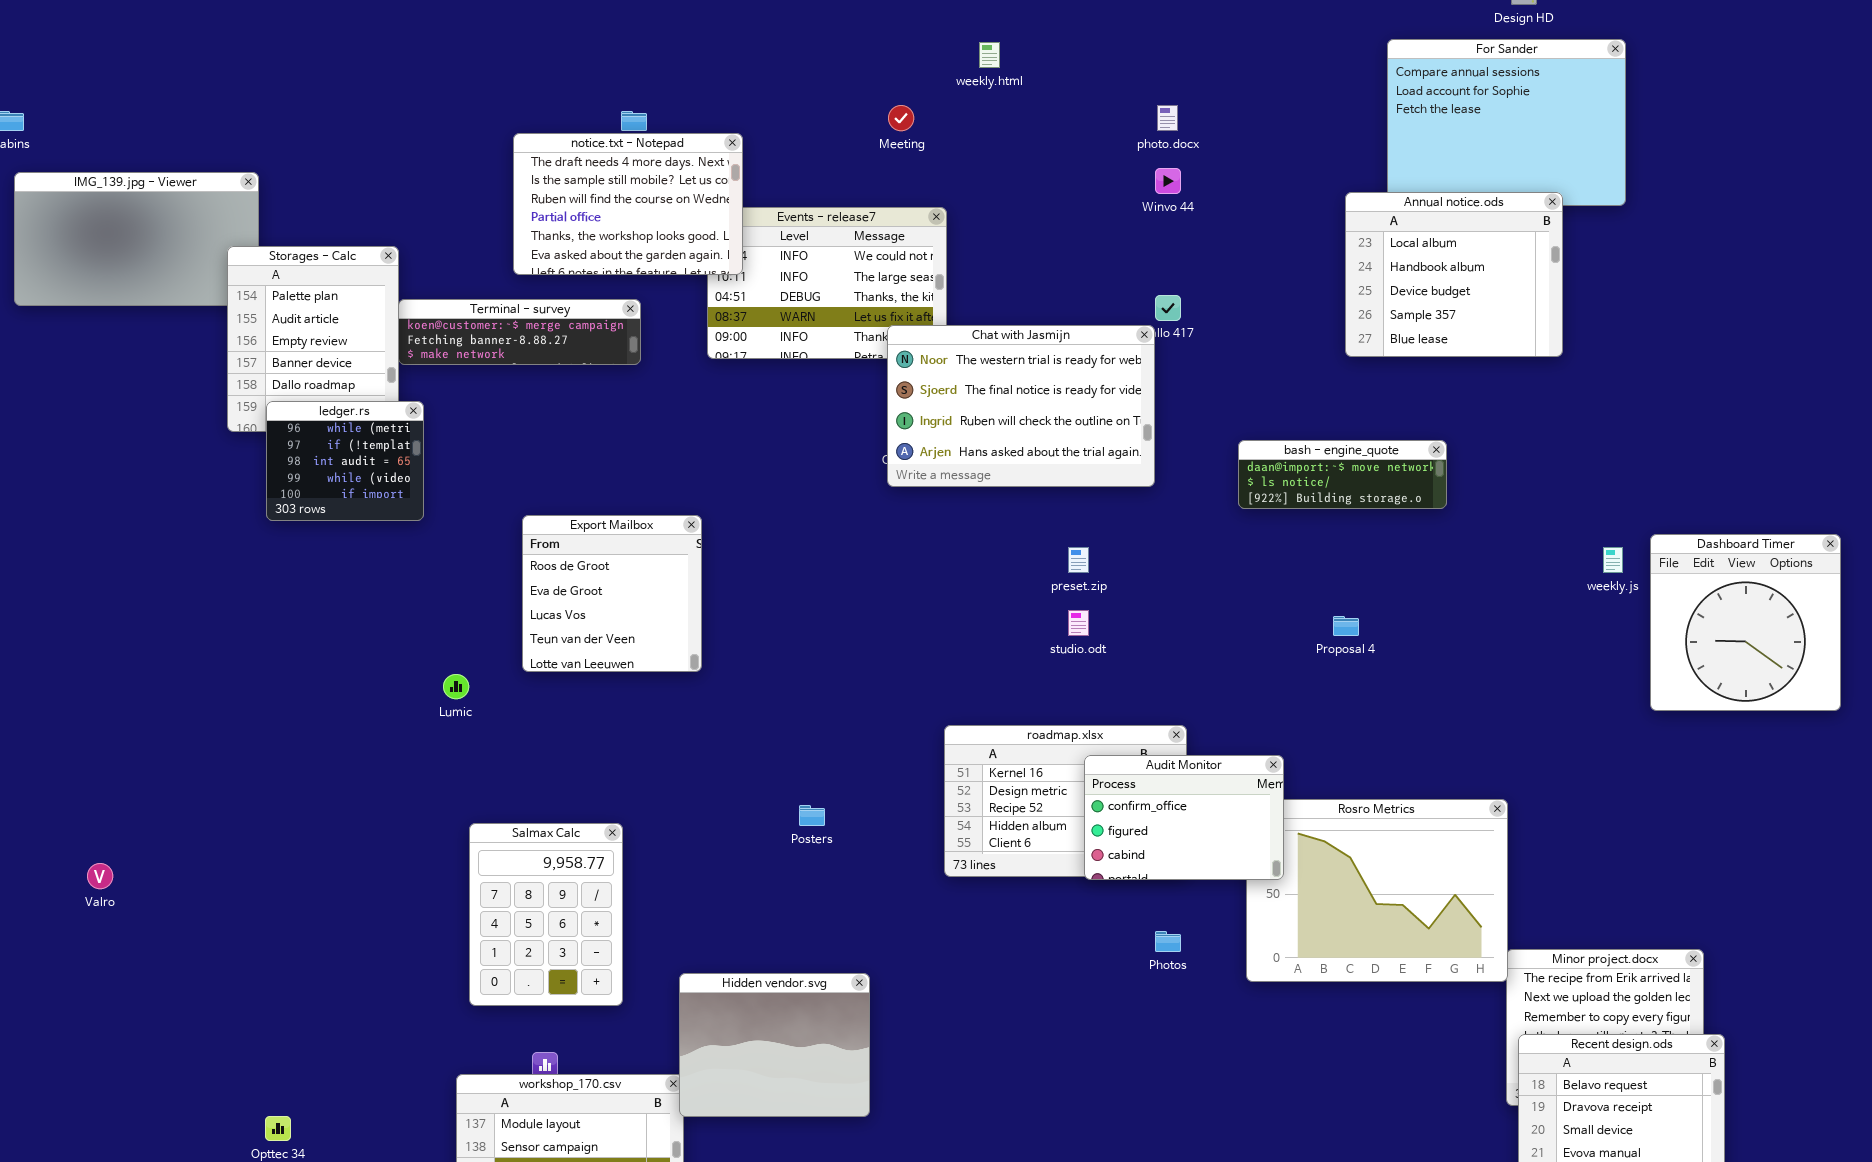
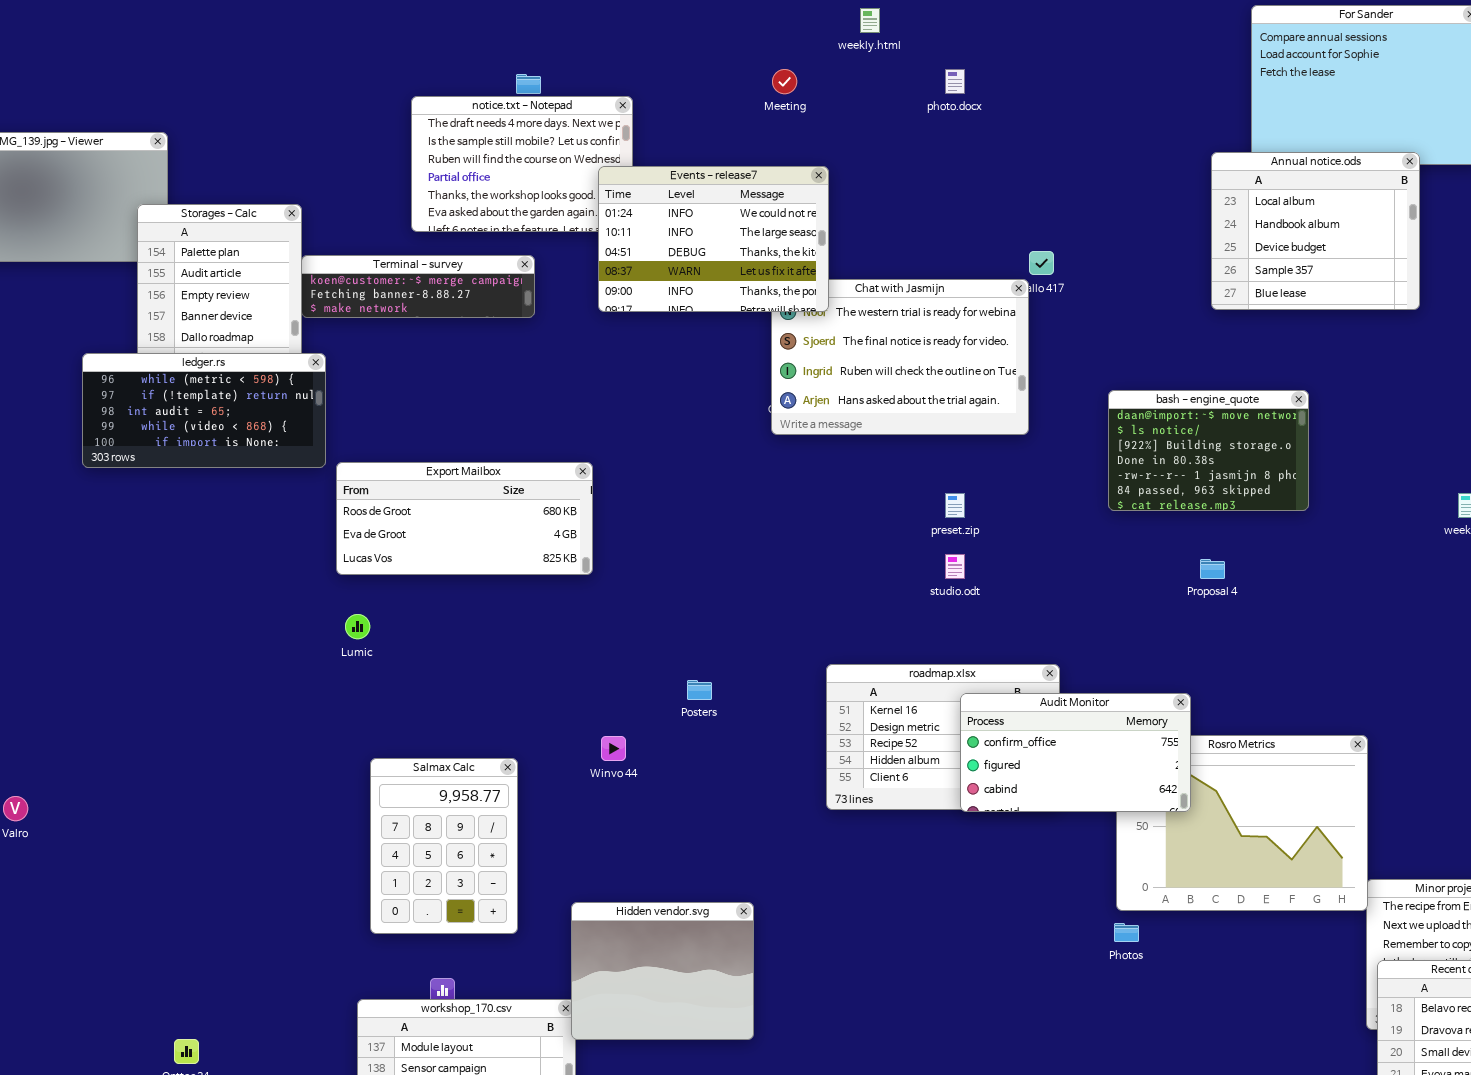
photo.docx: [1157,105,1178,131] -> [945,69,965,94], moved
Winvo 44: [1155,168,1181,194] -> [601,736,626,761], moved
Events - release7: [707,207,947,359] -> [598,166,829,312], raised
ledger.rs: [266,401,424,521] -> [82,353,326,468], resized
bash - engine_quote: [1238,440,1447,509] -> [1108,390,1309,511], resized
Export Mailbox: [522,515,702,672] -> [336,462,593,575], resized
Audit Monitor: [1084,755,1284,880] -> [960,693,1191,812], resized
Posters: [799,805,825,826] -> [687,680,712,700], moved
Photos: [1155,931,1181,952] -> [1114,923,1139,942], moved

